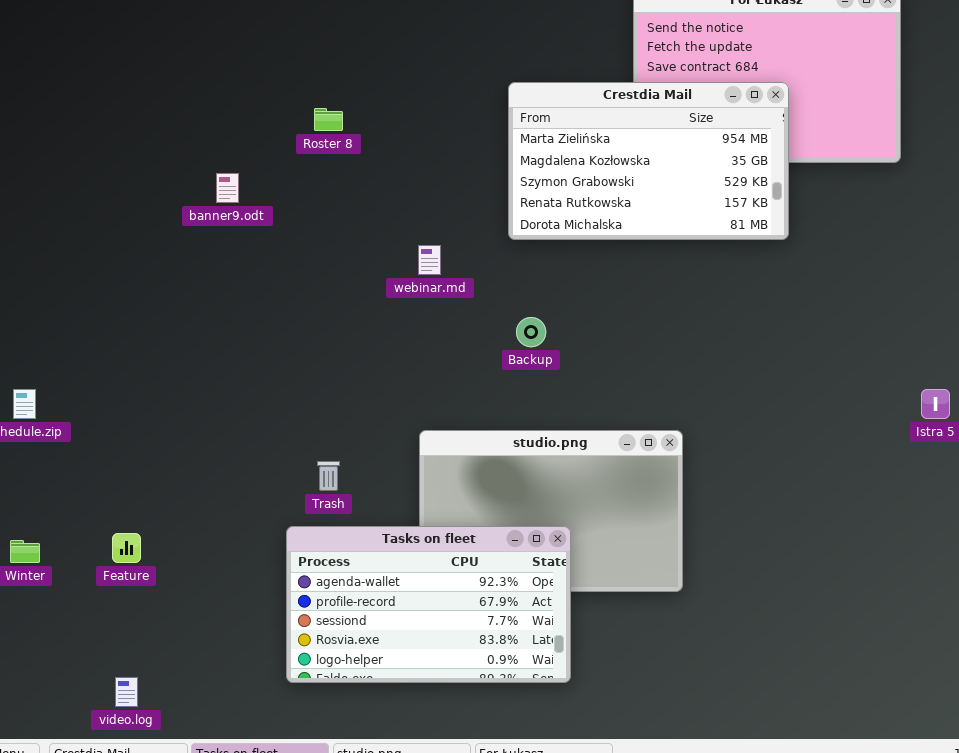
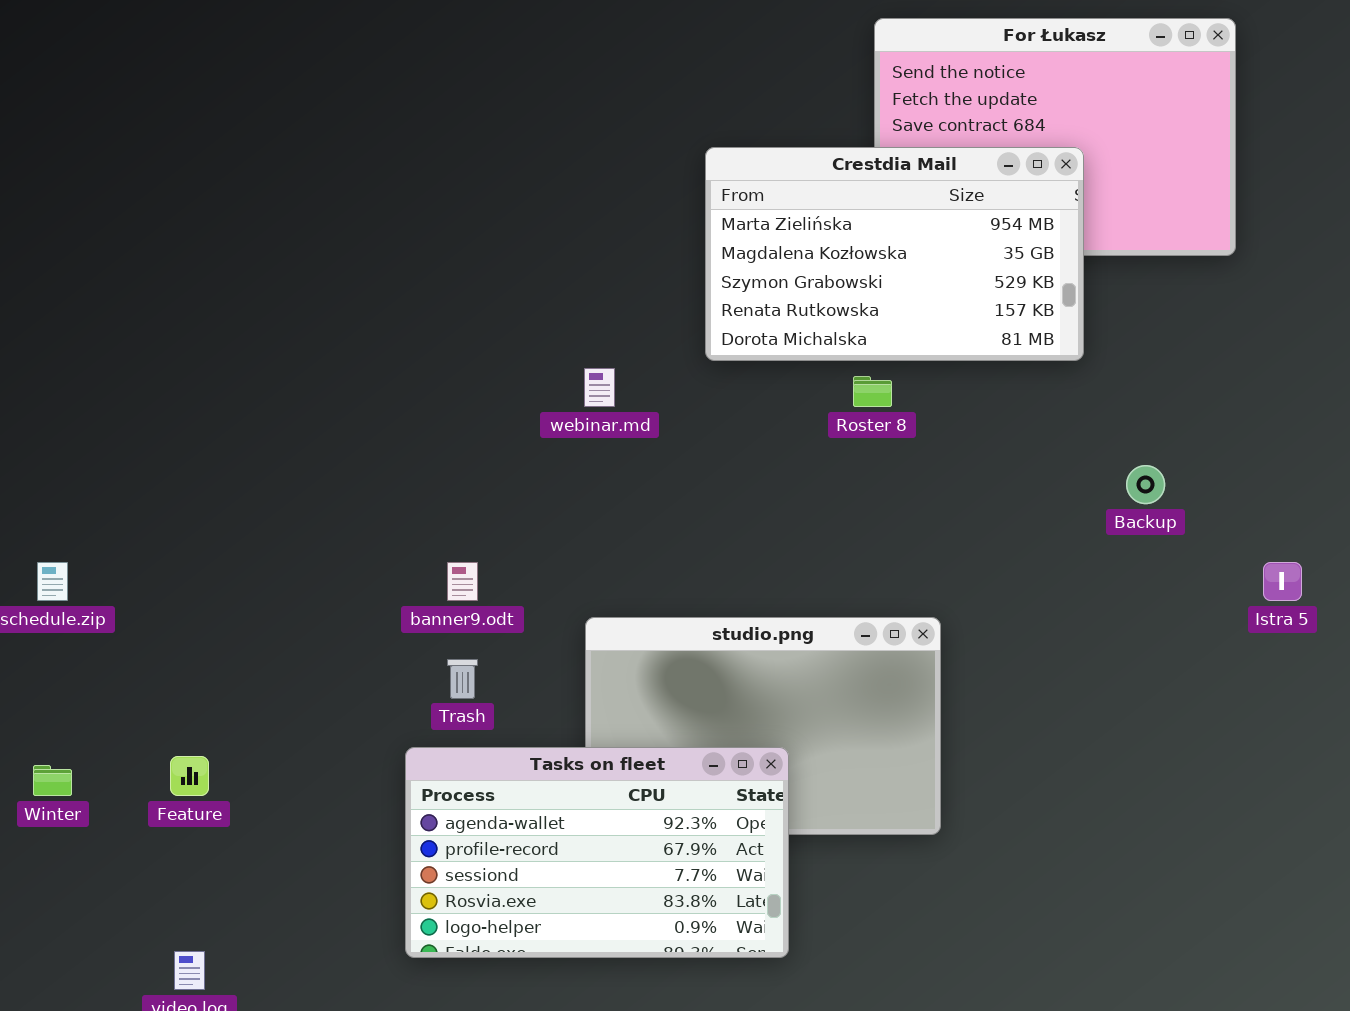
Roster 8: [314,108,343,131] -> [853,376,892,407], moved
banner9.odt: [216,173,239,203] -> [447,562,478,601], moved
Backup: [516,317,546,347] -> [1126,465,1165,504], moved

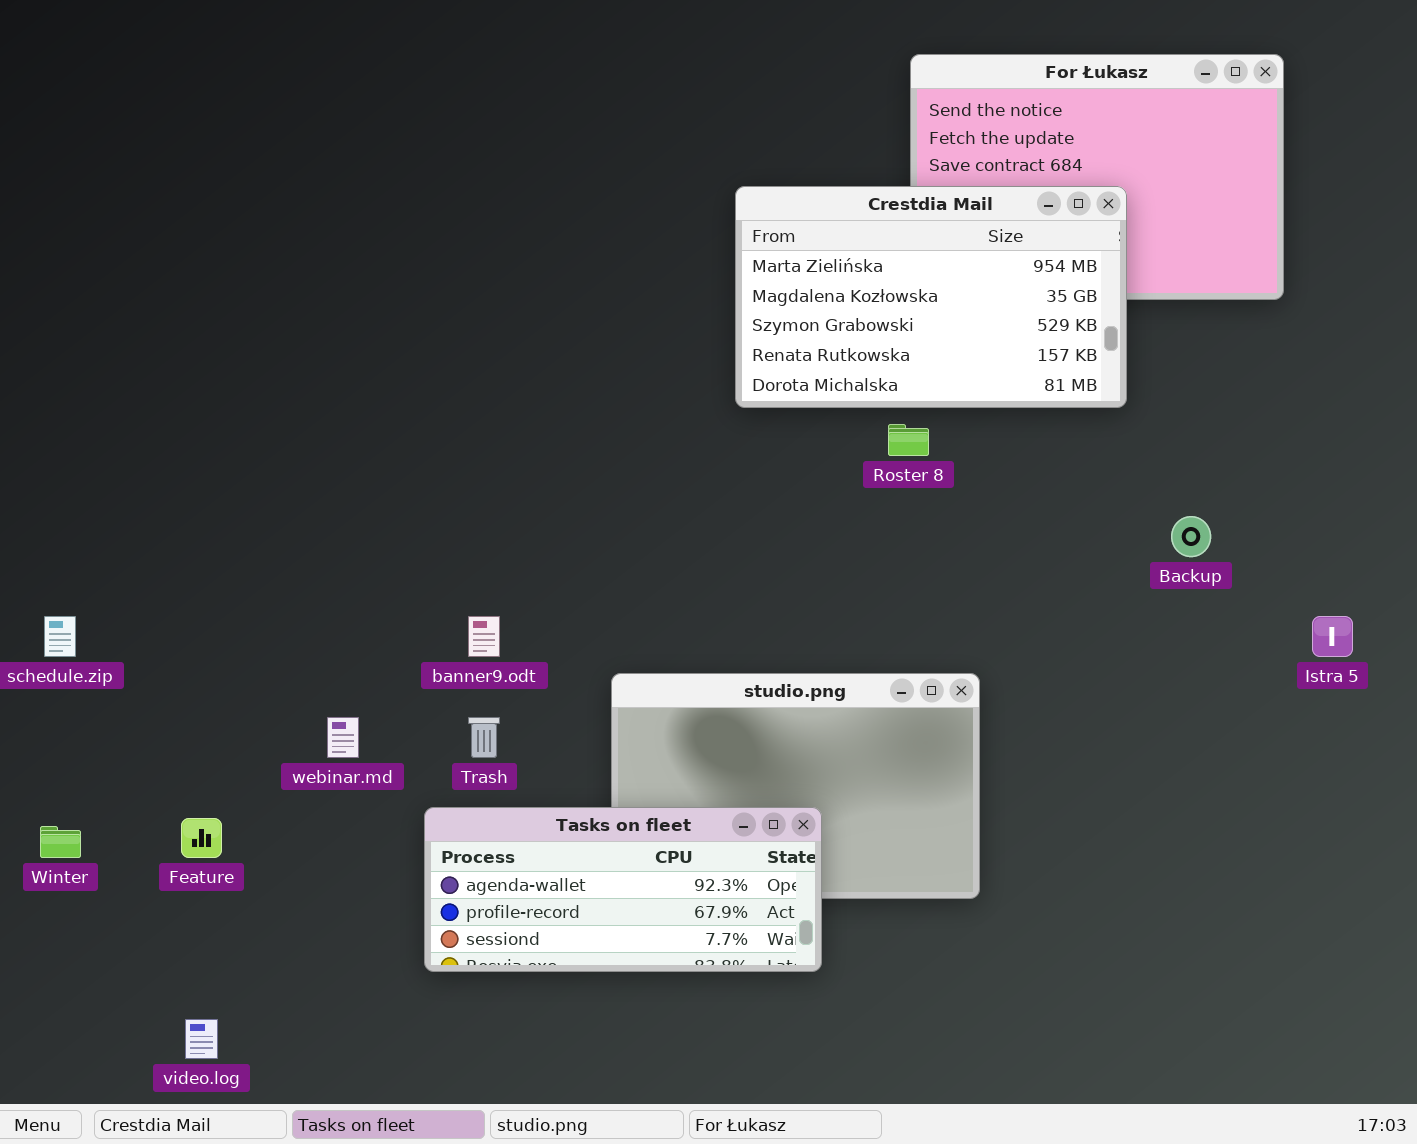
webinar.md: [584,368,615,407] -> [327,717,359,758], moved
Tasks on fleet: [405,747,789,958] -> [424,807,822,972], resized

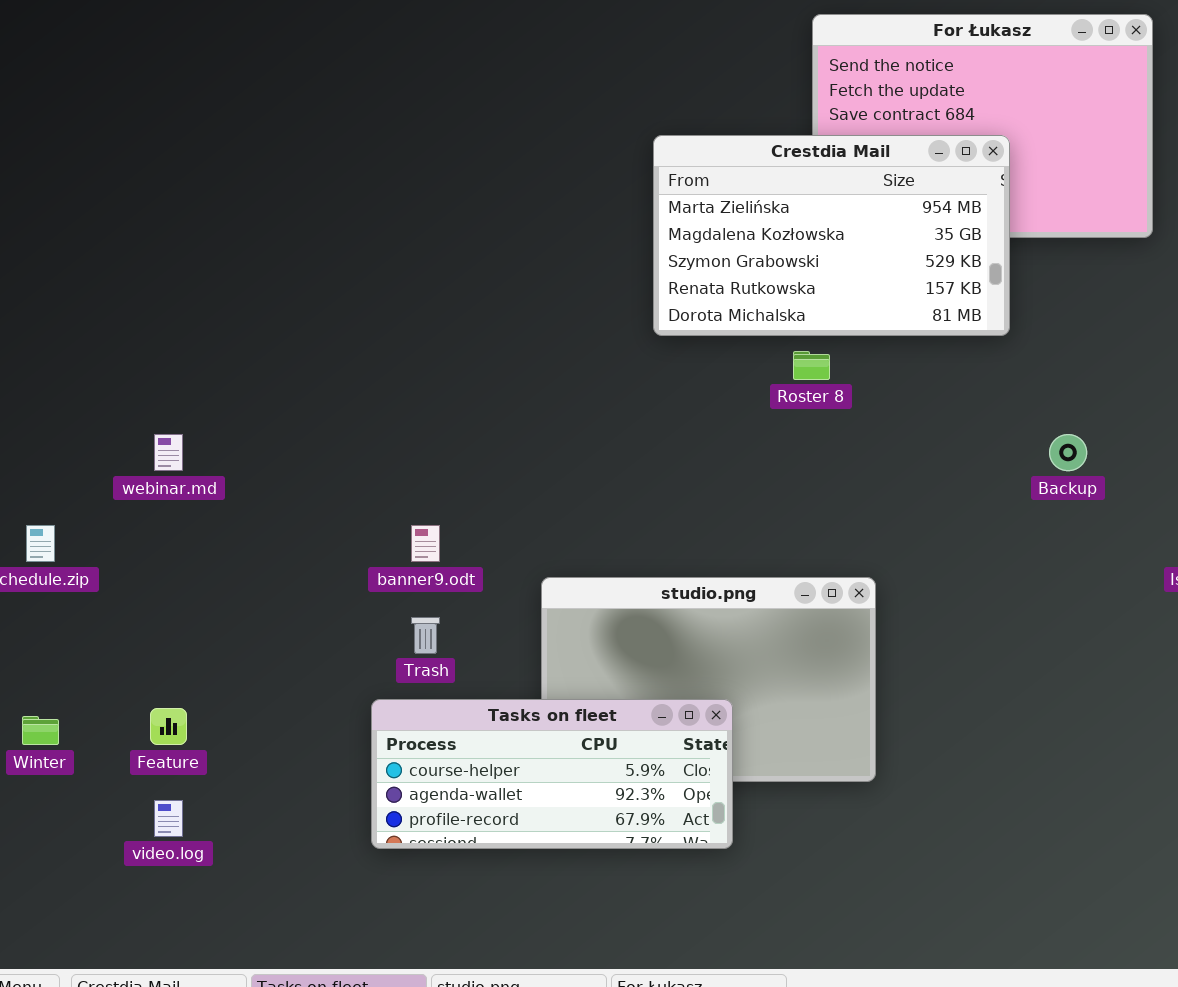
webinar.md: [327,717,359,758] -> [154,434,183,471], moved
Tasks on fleet: [424,807,822,972] -> [371,699,733,849], scrolled up 1 row
video.log: [185,1019,218,1059] -> [154,800,183,837], moved

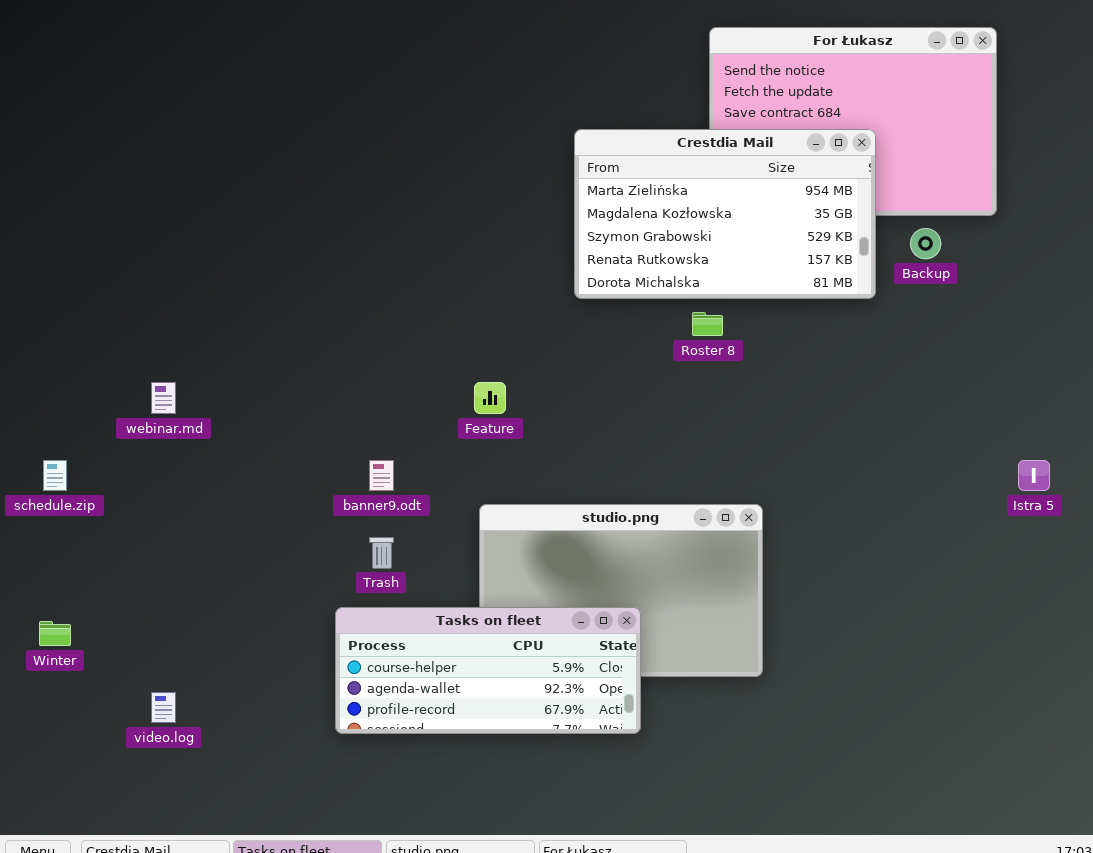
Backup: [1049,434,1087,471] -> [910,228,941,259], moved
Feature: [150,708,187,745] -> [474,382,506,414], moved

